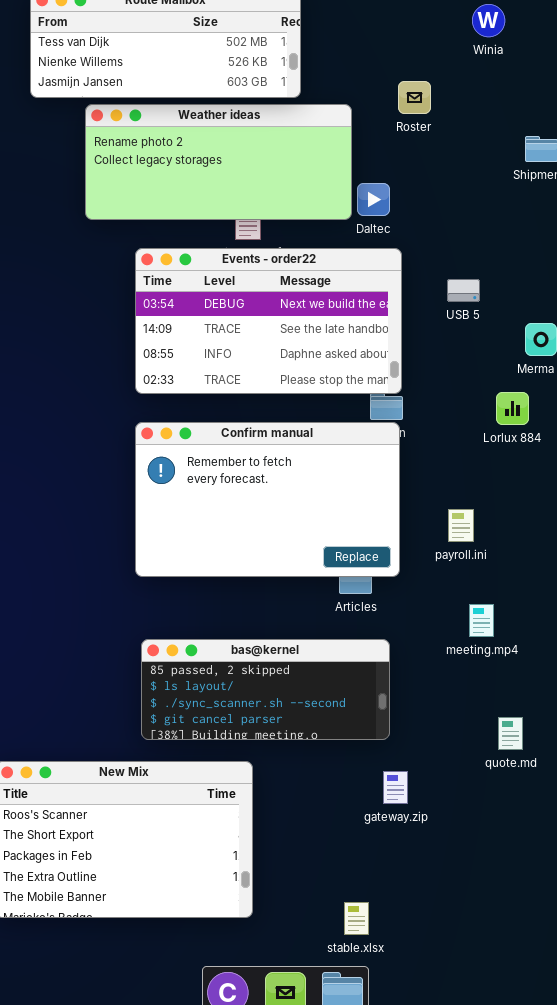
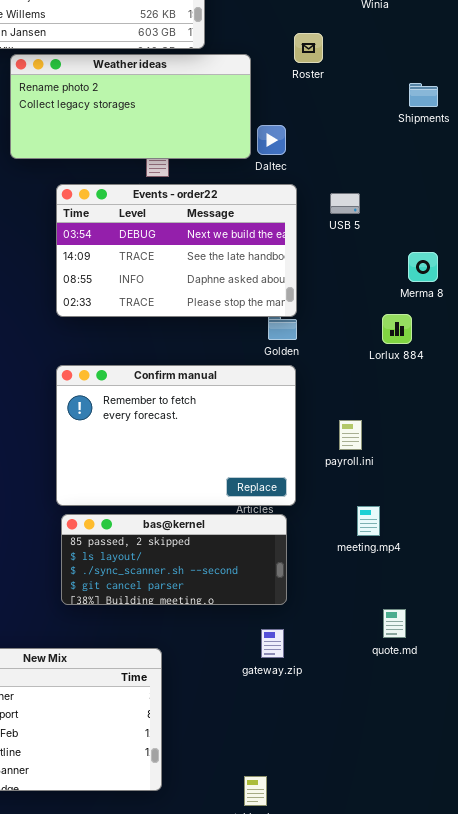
USB 5: [447,279,480,302] -> [330,193,360,214], moved
Confirm manual: [135,422,400,577] -> [56,365,296,506], moved
bas@kernel: [141,639,390,740] -> [61,514,287,605], moved
gateway.zip: [383,771,408,804] -> [261,629,284,658], moved

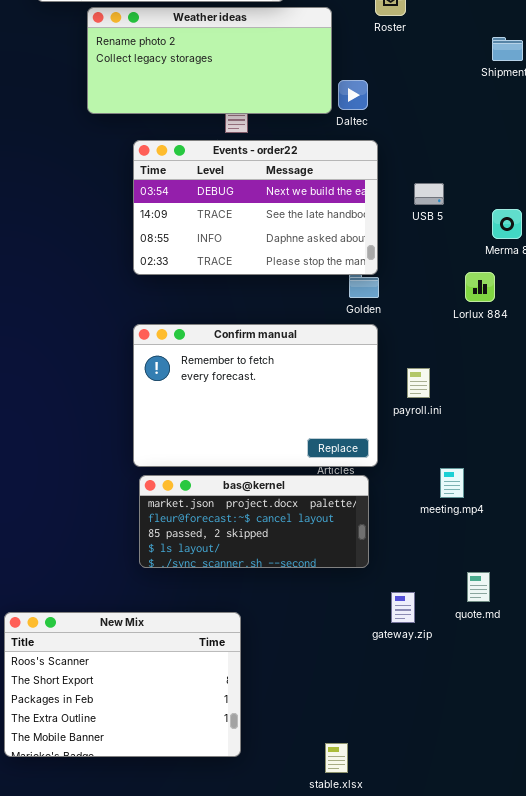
USB 5: [330,193,360,214] -> [414,183,444,205], moved
payroll.ini: [339,420,362,450] -> [407,368,430,398], moved
bas@kernel: [61,514,287,605] -> [139,475,369,568], scrolled up 2 rows
gateway.zip: [261,629,284,658] -> [391,592,415,623], moved

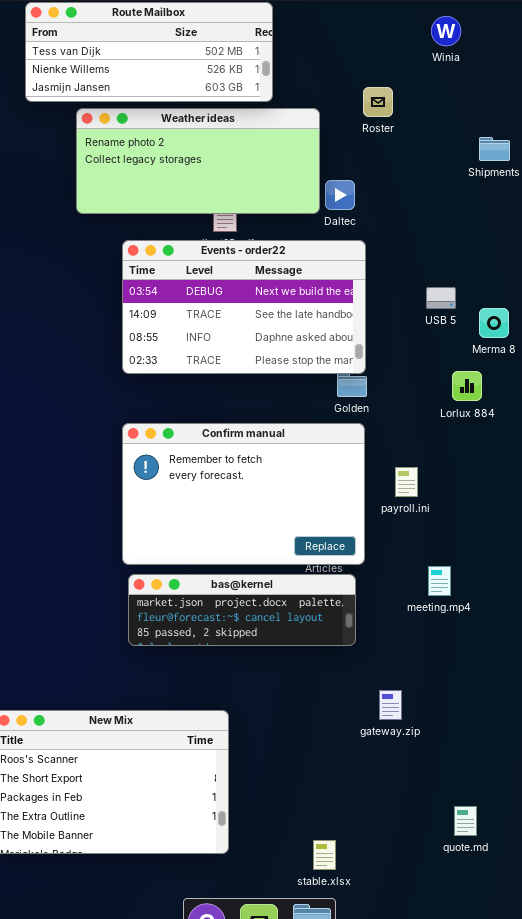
USB 5: [414,183,444,205] -> [426,287,456,309], moved
bas@kernel: [139,475,369,568] -> [128,574,356,646], resized
quote.md: [467,572,490,602] -> [454,806,477,836], moved

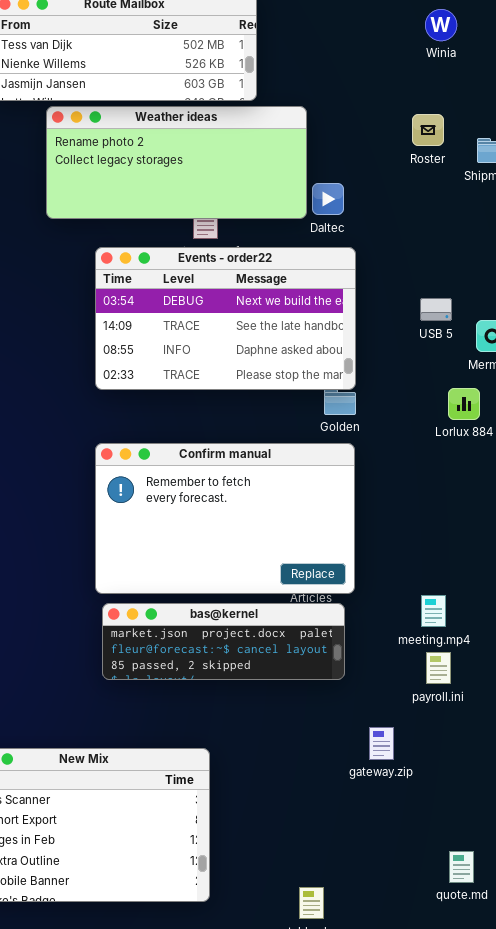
Roster: [363,87,393,117] -> [412,114,444,146], moved
payroll.ini: [395,467,418,497] -> [426,652,451,684], moved

